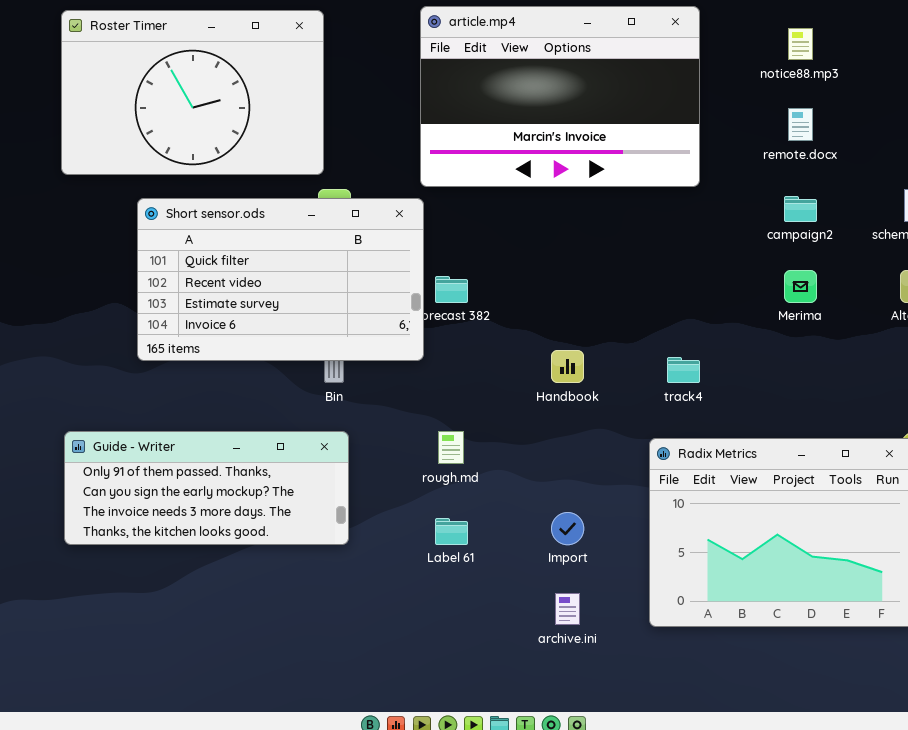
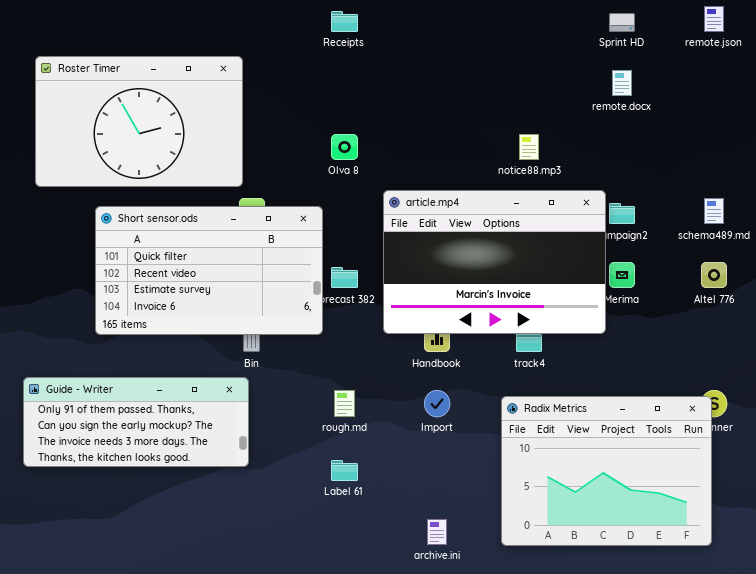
article.mp4: [420,6,700,187] -> [383,190,606,334], moved
notice88.mp3: [788,28,813,60] -> [519,134,539,160], moved
remote.docx: [788,108,813,141] -> [612,70,632,96], moved
Guide - Writer: [64,431,349,545] -> [23,377,249,467], moved
Import: [551,512,584,545] -> [424,390,450,417], moved

